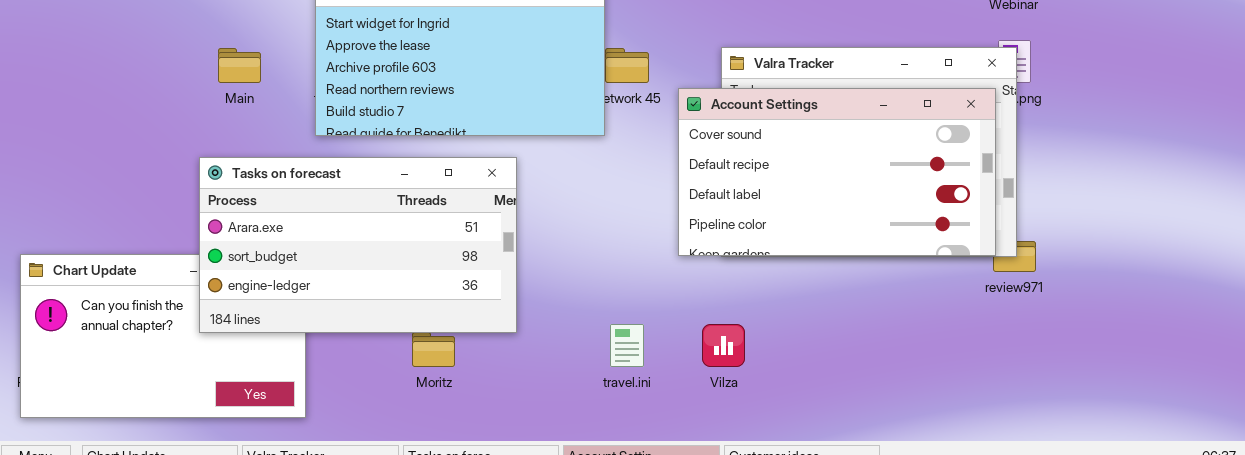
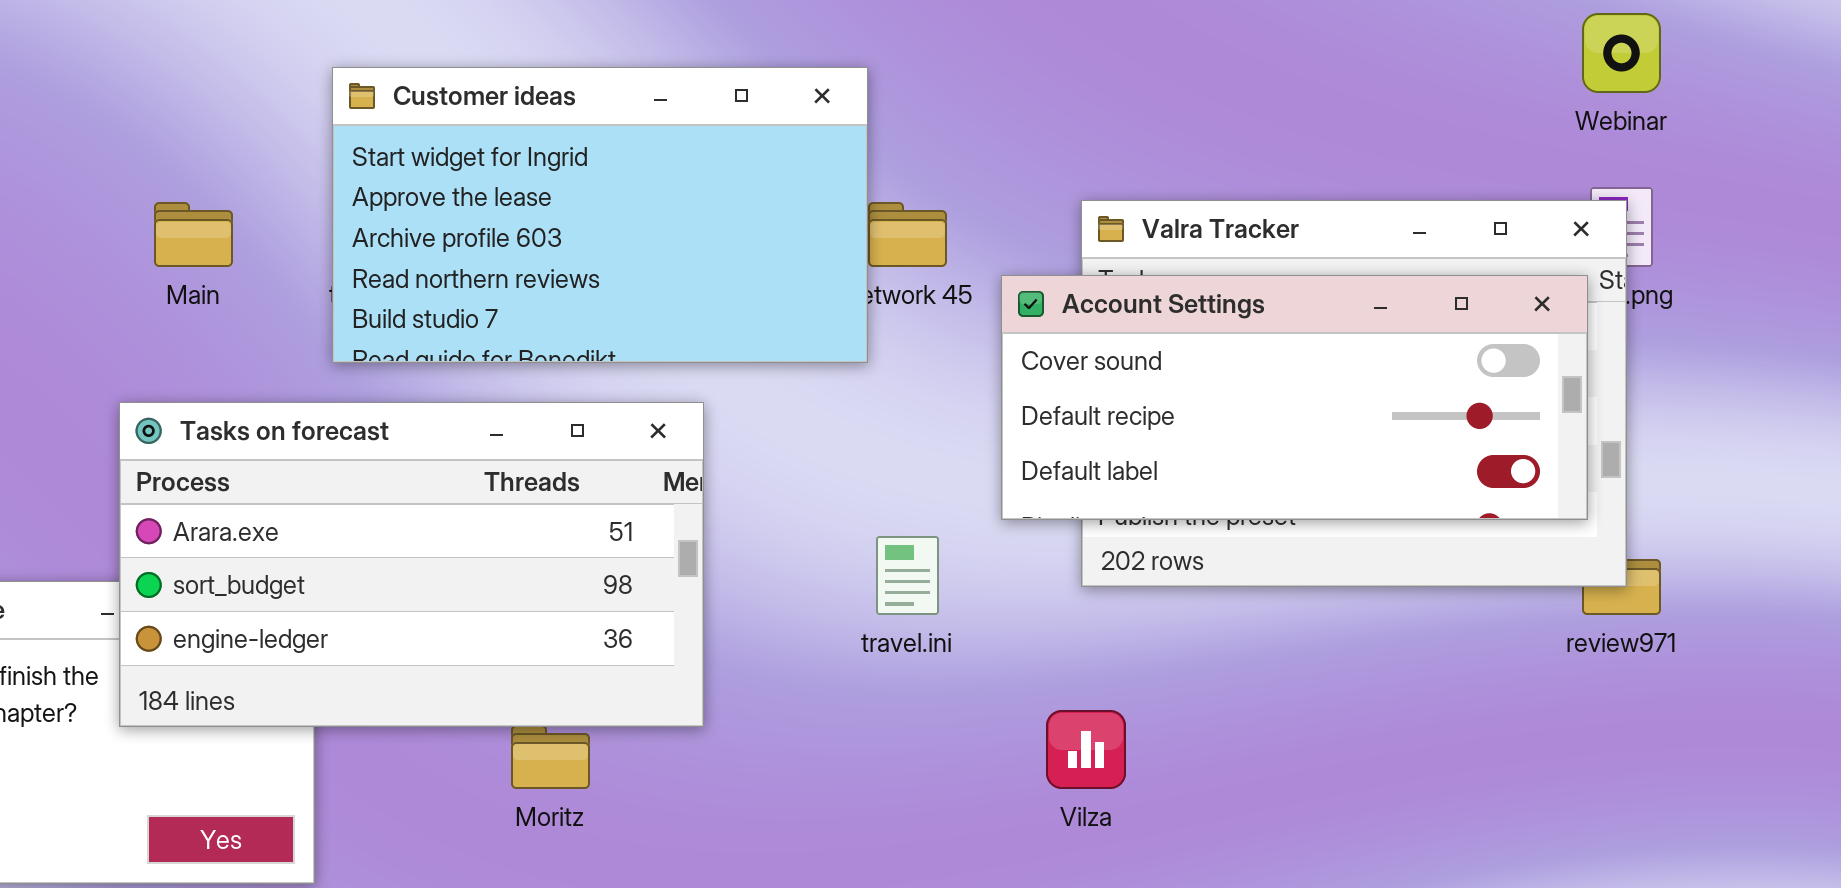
Account Settings: [678,88,996,256] -> [1001,275,1588,520], resized
travel.ini: [610,324,644,367] -> [876,536,939,615], moved

